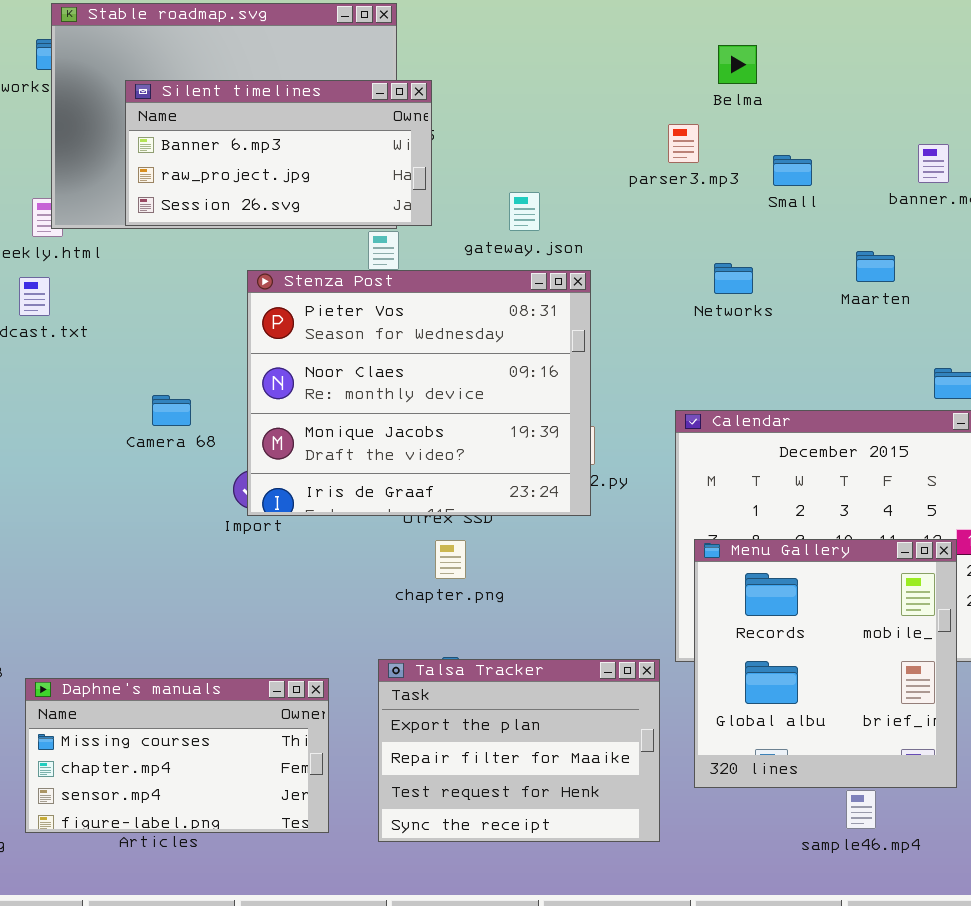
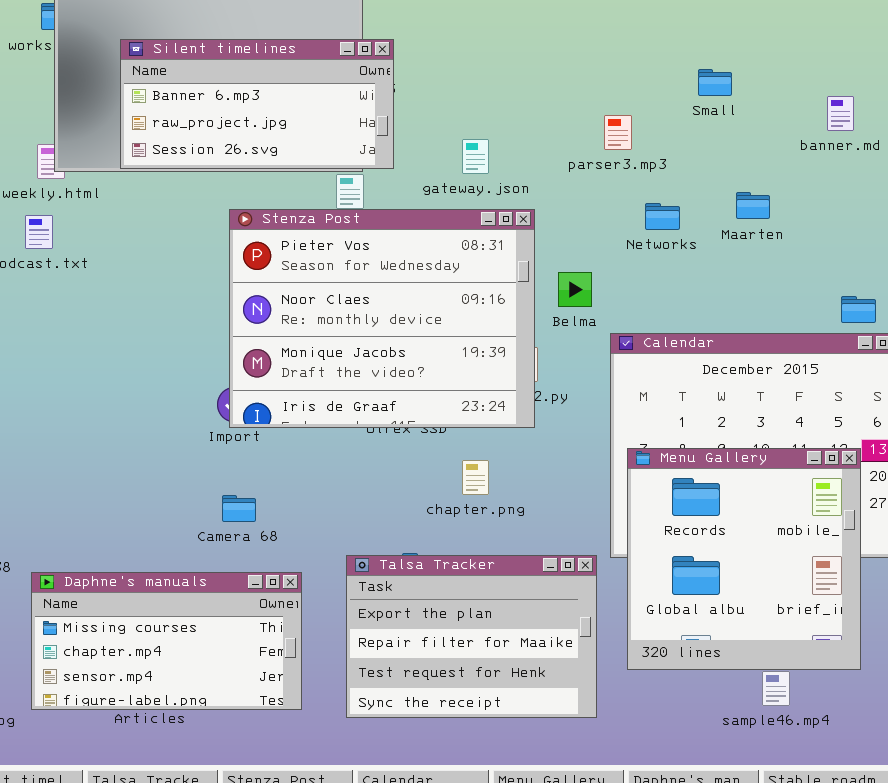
Belma: [718,45,757,84] -> [558,272,592,307], moved
parser3.mp3: [668,124,699,163] -> [604,115,632,150], moved
Small: [773,155,812,186] -> [698,69,732,96], moved
Maarten: [856,251,895,282] -> [736,192,770,219], moved
Camera 68: [152,395,191,426] -> [222,495,256,522], moved
chapter.png: [435,540,466,579] -> [462,460,489,495], moved

